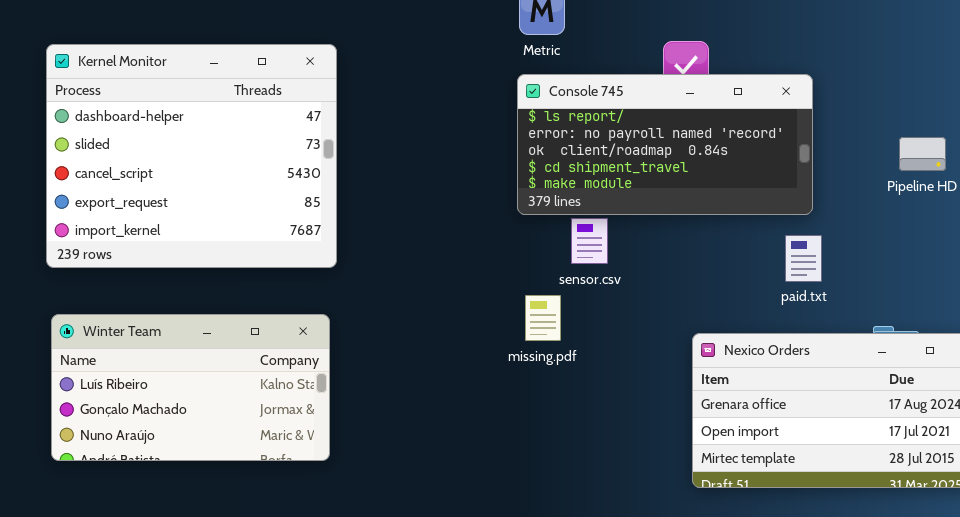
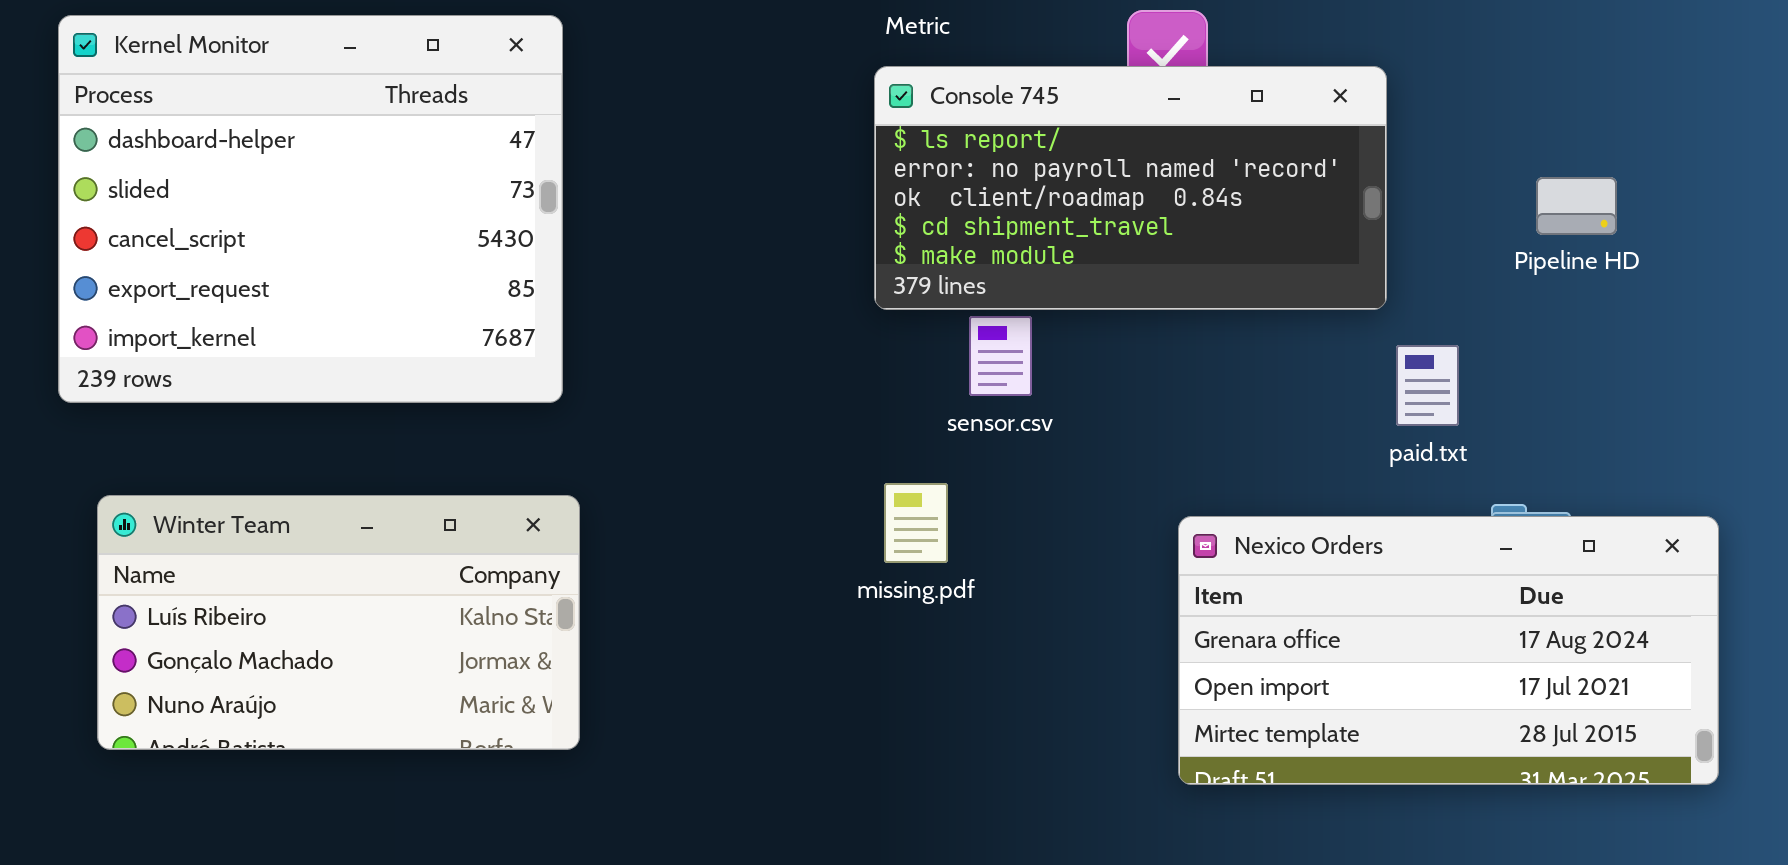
paid.txt: [785,235,822,282] -> [1396,345,1459,426], moved
missing.pdf: [525,295,561,341] -> [884,483,948,563], moved
Winter Team: [51,314,330,461] -> [97,495,580,750], moved

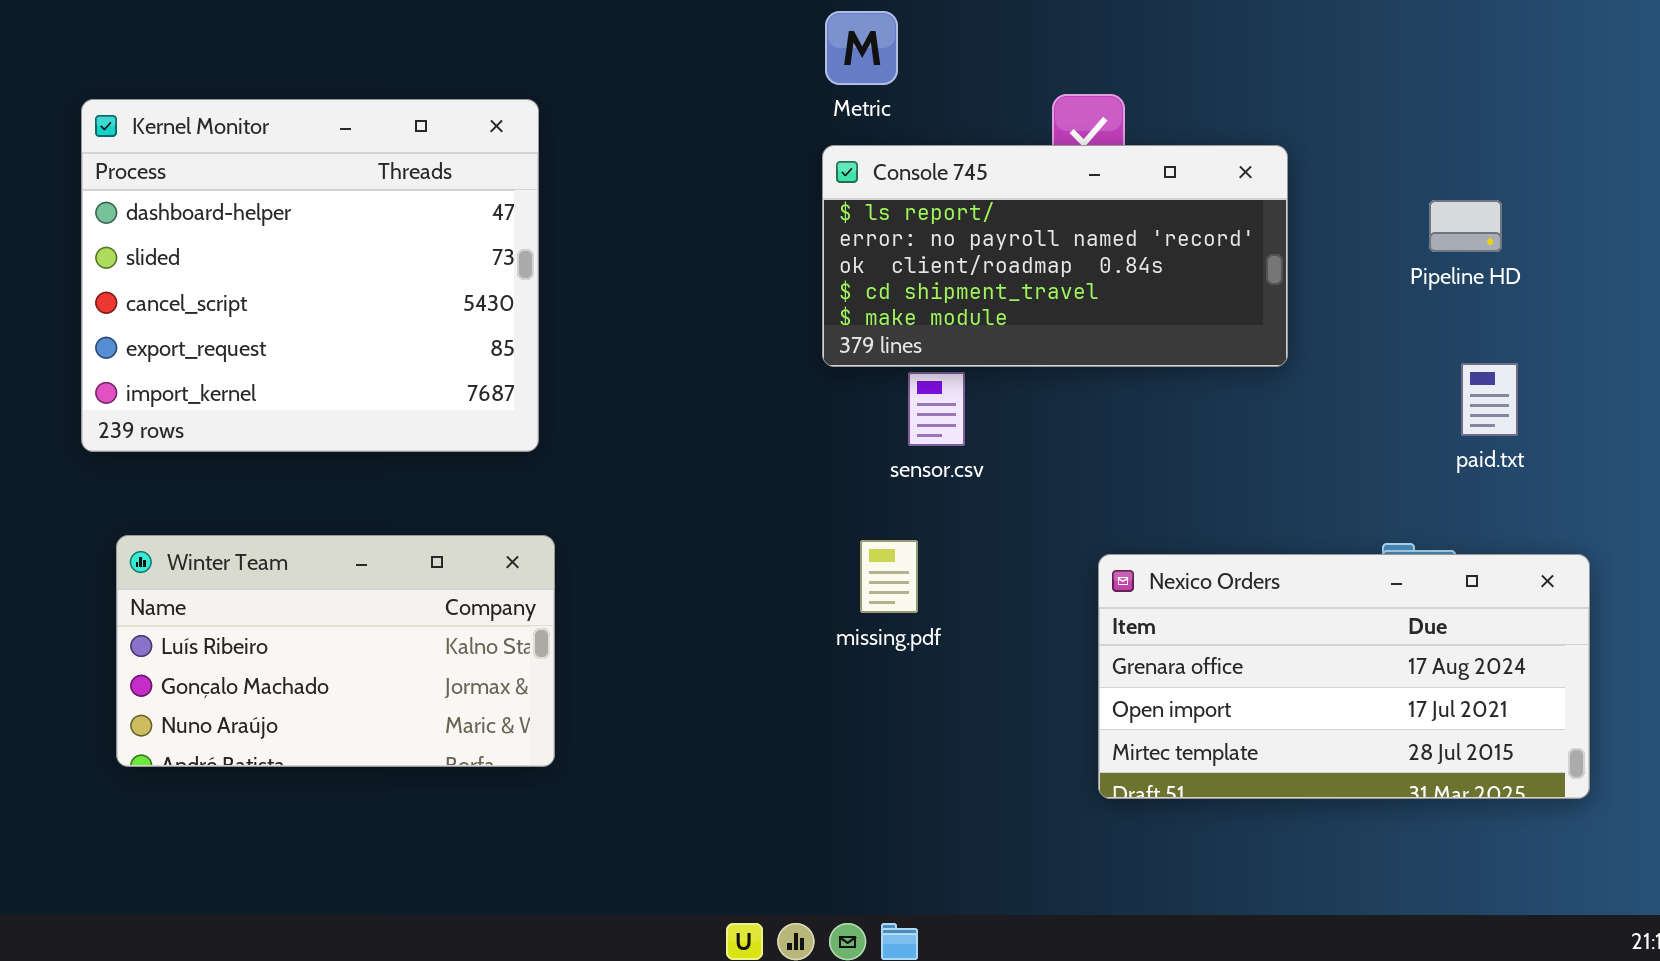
Pipeline HD: [1536,177,1617,235] -> [1429,200,1502,252], moved
paid.txt: [1396,345,1459,426] -> [1461,363,1518,436], moved
missing.pdf: [884,483,948,563] -> [860,540,918,613], moved

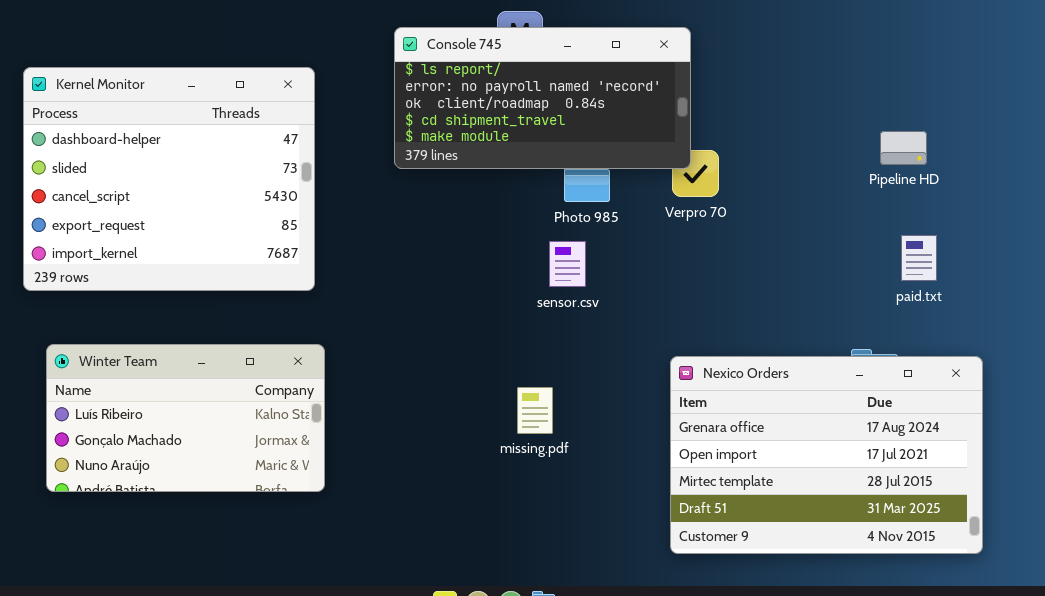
Console 745: [822,145,1288,367] -> [394,27,691,169], moved
missing.pdf: [860,540,918,613] -> [517,387,553,434], moved
Nexico Orders: [1098,554,1590,799] -> [670,356,983,554], resized

